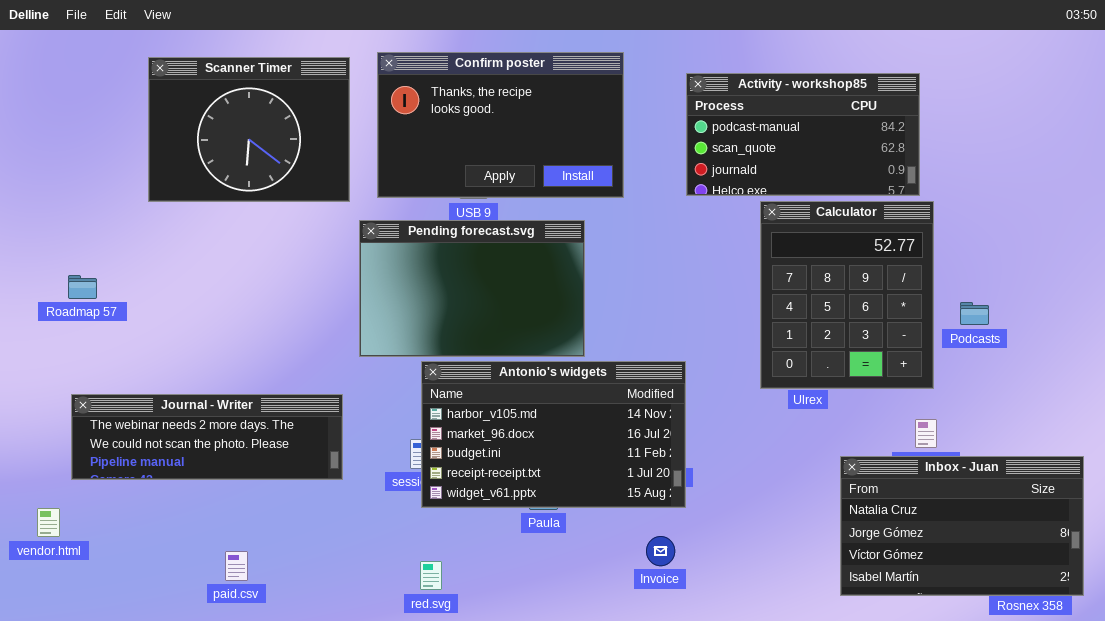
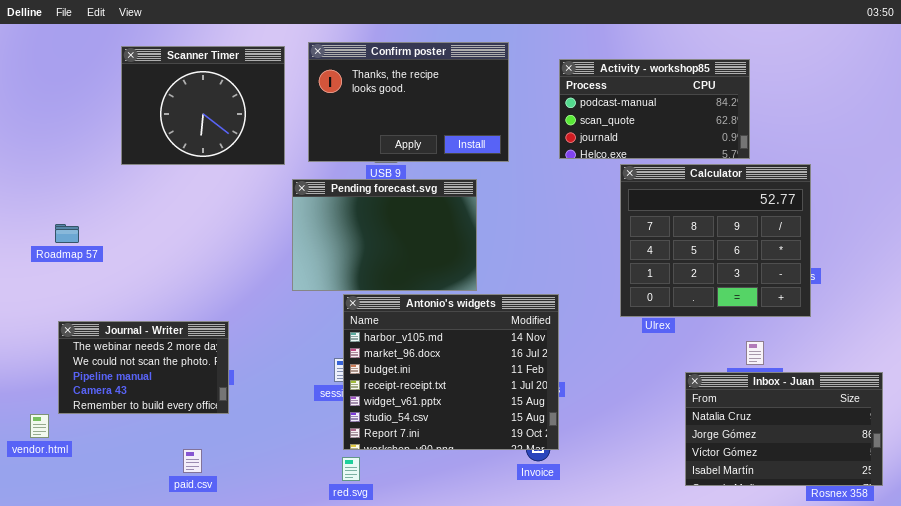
Calculator: [760,201,934,389] -> [620,164,811,317], resized
Antonio's widgets: [421,361,686,508] -> [343,294,559,450], resized
Journal - Writer: [71,394,343,480] -> [58,321,229,414], resized

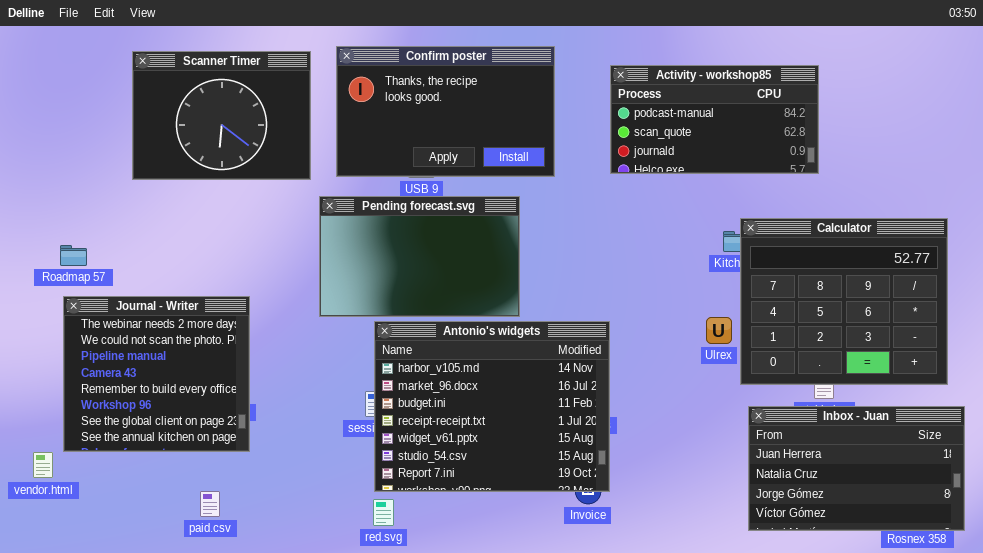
Calculator: [620,164,811,317] -> [740,218,948,385], moved
Journal - Writer: [58,321,229,414] -> [63,296,250,452], resized
Inbox - Juan: [685,372,883,486] -> [748,406,965,531], scrolled up 1 row

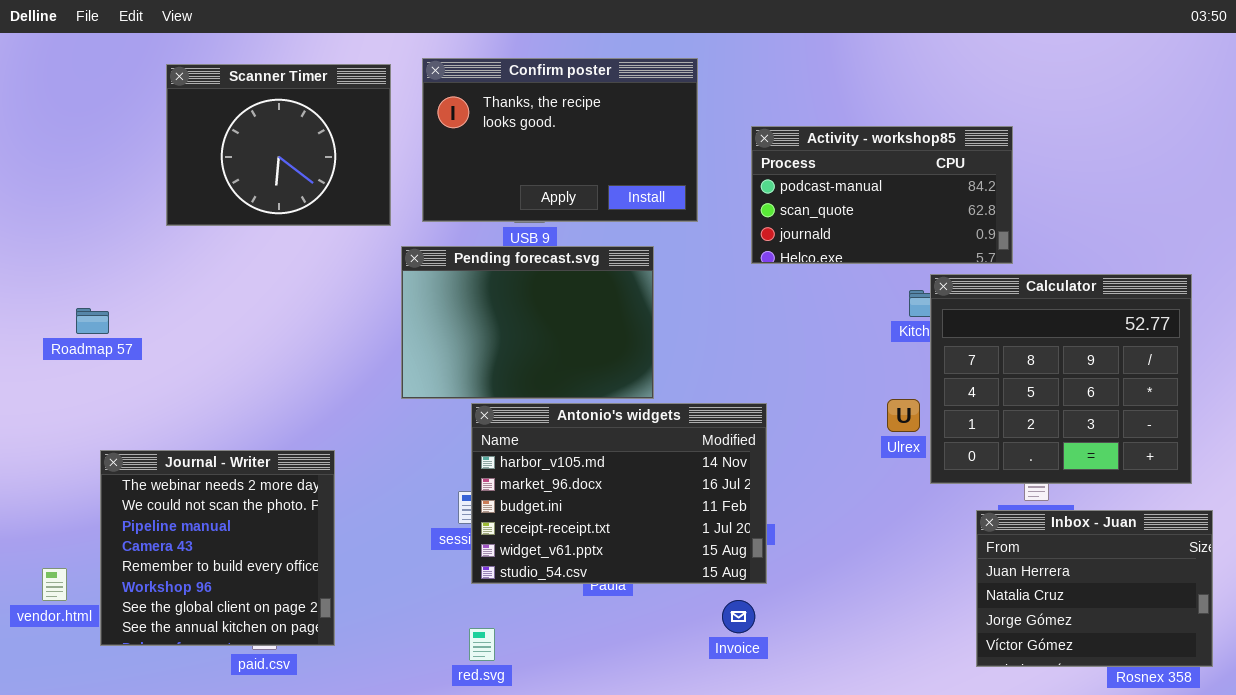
Activity - workshop85: [610,65,819,174] -> [751,126,1013,264], moved
Journal - Writer: [63,296,250,452] -> [100,450,335,646], moved
Antonio's widgets: [374,321,610,492] -> [471,403,767,584], resized
Inbox - Juan: [748,406,965,531] -> [976,510,1213,667], resized

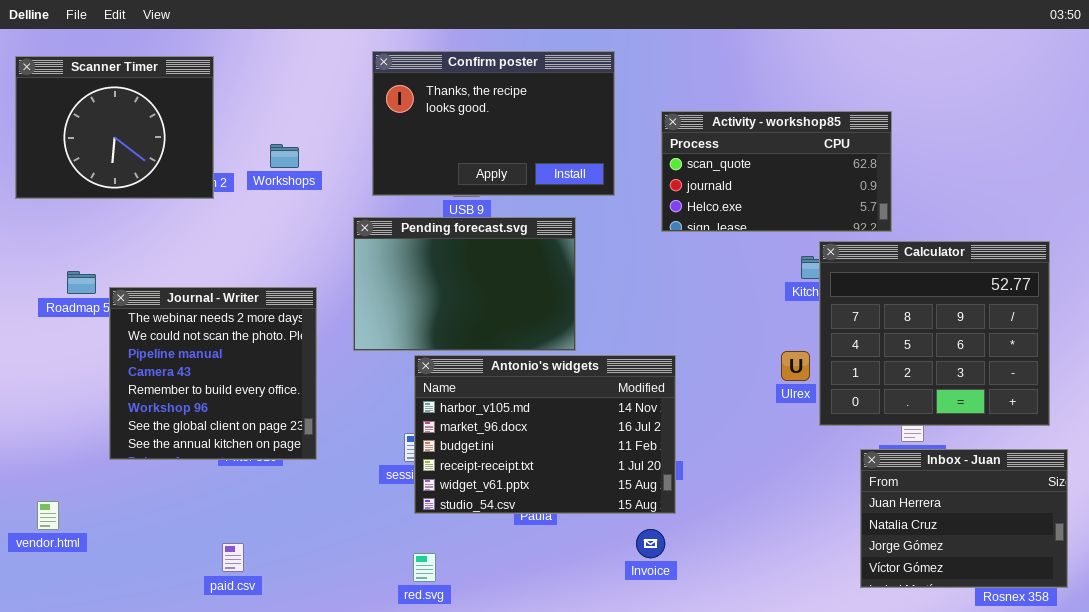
Scanner Timer: [166,64,391,226] -> [15,56,214,199], moved
Activity - workshop85: [751,126,1013,264] -> [661,111,892,232], scrolled down 1 row
Journal - Writer: [100,450,335,646] -> [109,287,317,460], moved

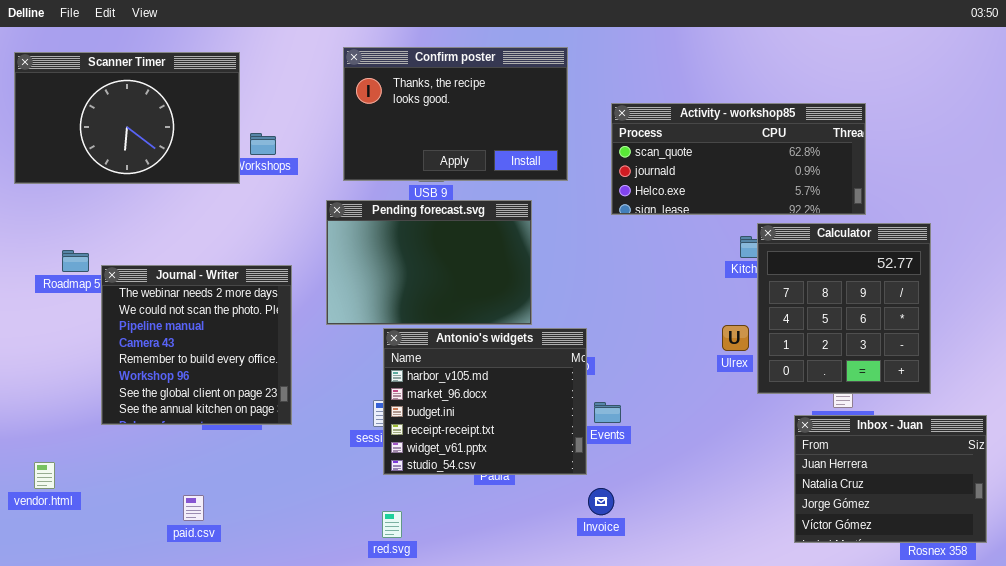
Scanner Timer: [15,56,214,199] -> [14,52,240,184], resized
Activity - workshop85: [661,111,892,232] -> [611,103,866,215], resized
Calculator: [819,241,1050,426] -> [757,223,931,394], resized
Antonio's widgets: [414,355,676,514] -> [383,328,587,475], resized
paid.csv: [222,543,244,572] -> [183,495,204,521], moved

